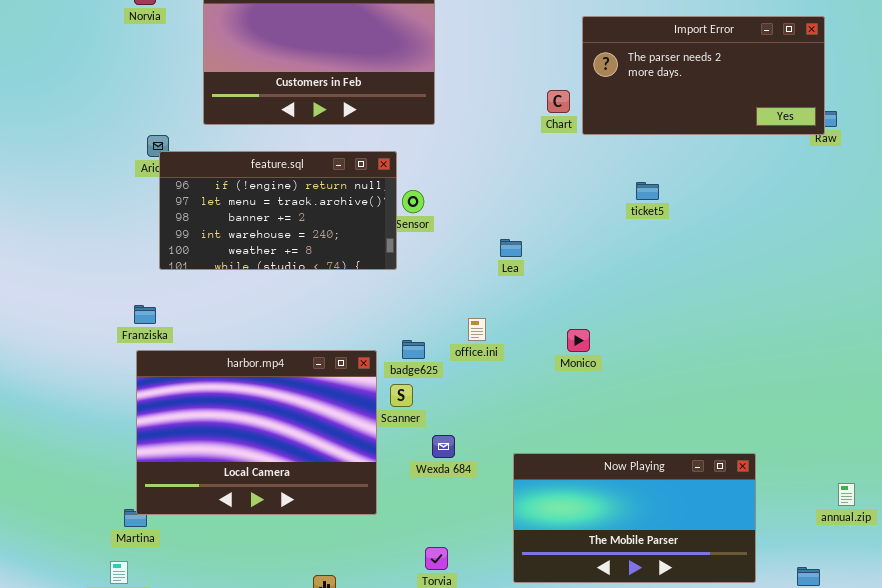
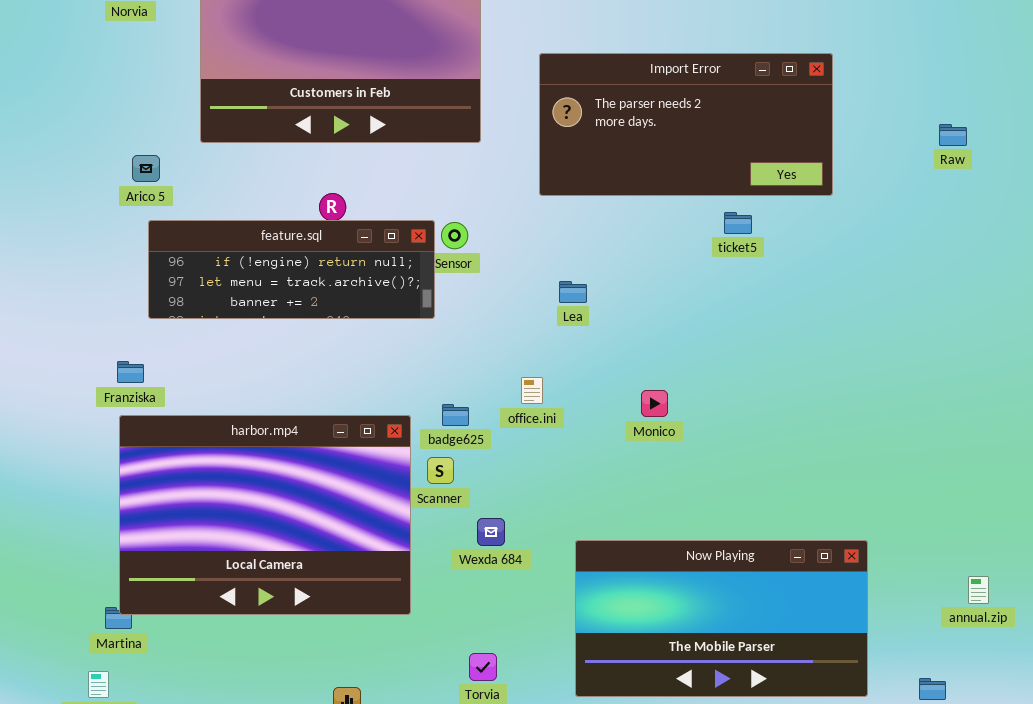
Import Error: [582,16,825,135] -> [539,53,833,196], moved
feature.sql: [159,151,397,270] -> [148,220,435,319], resized

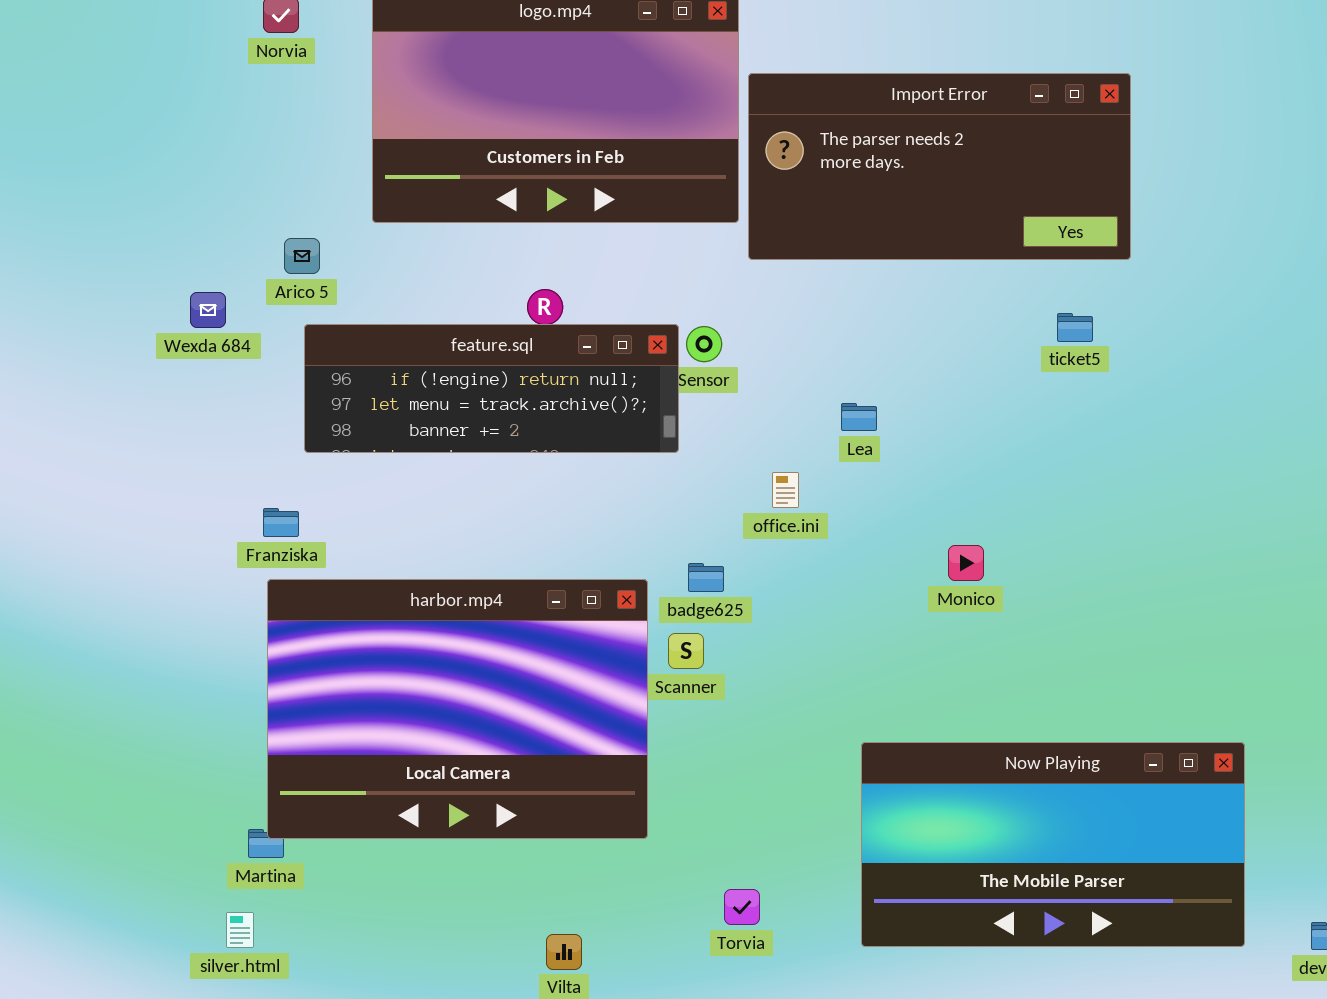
Import Error: [539,53,833,196] -> [748,73,1131,260], moved
office.ini: [521,377,543,404] -> [772,472,799,508], moved
Wexda 684: [477,518,505,546] -> [190,292,226,328], moved

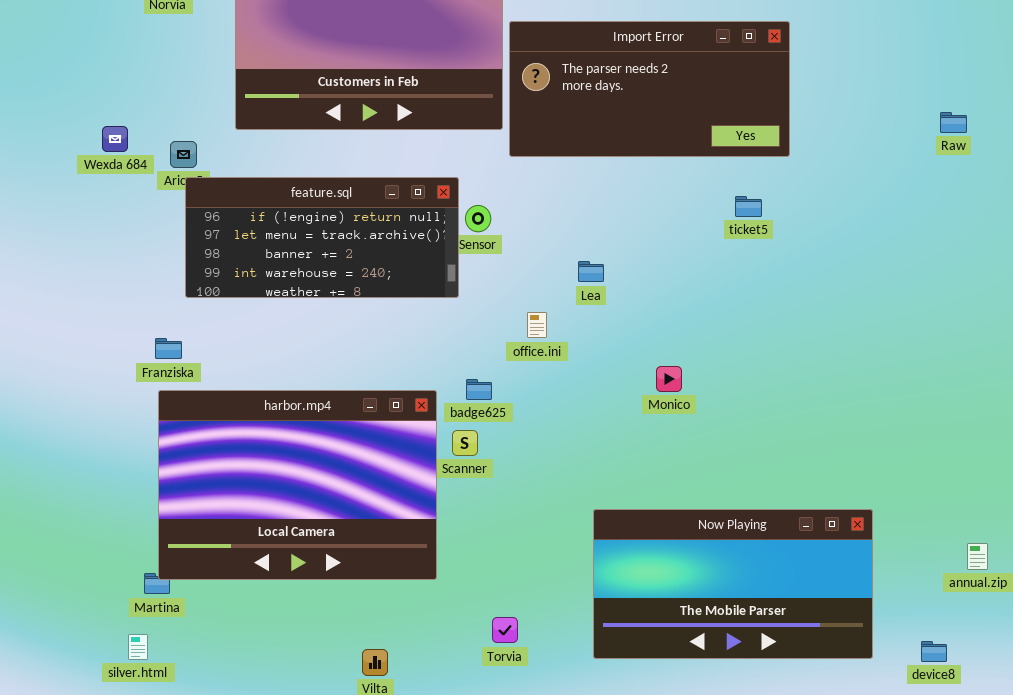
Wexda 684: [190,292,226,328] -> [102,126,128,152], moved
feature.sql: [304,324,679,453] -> [185,177,459,298], resized

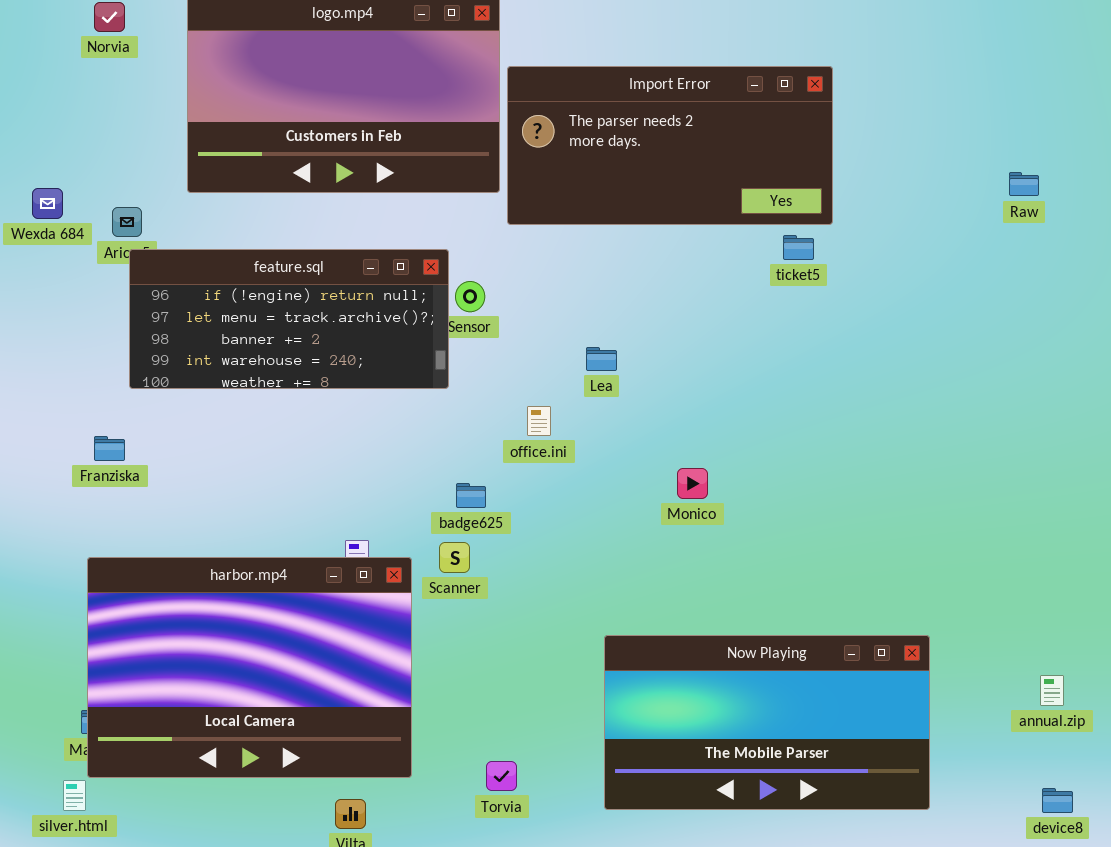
ticket5: [735,196,762,217] -> [783,235,814,260], moved
harbor.mp4: [158,390,437,580] -> [87,557,412,778], moved
device8: [921,641,947,662] -> [1042,788,1073,813], moved

